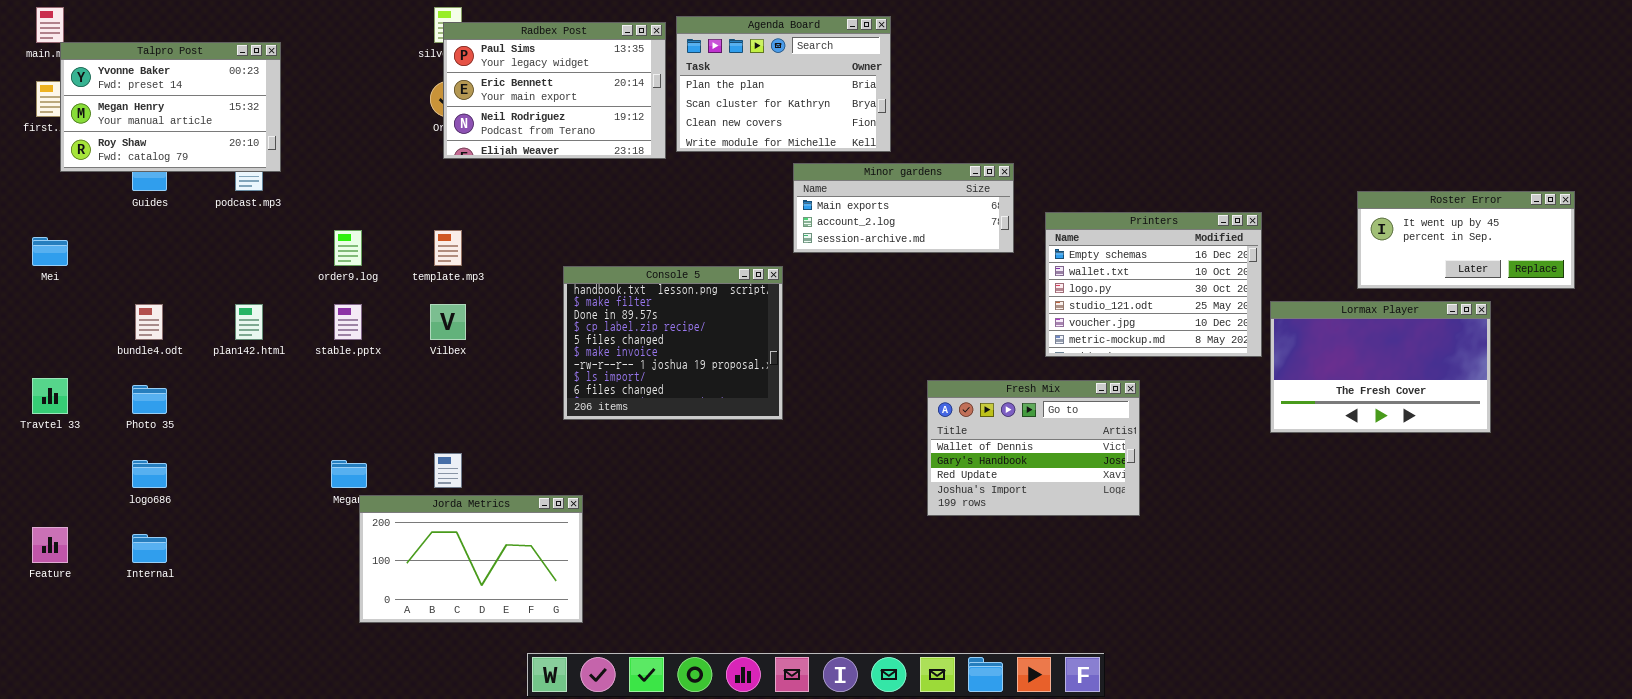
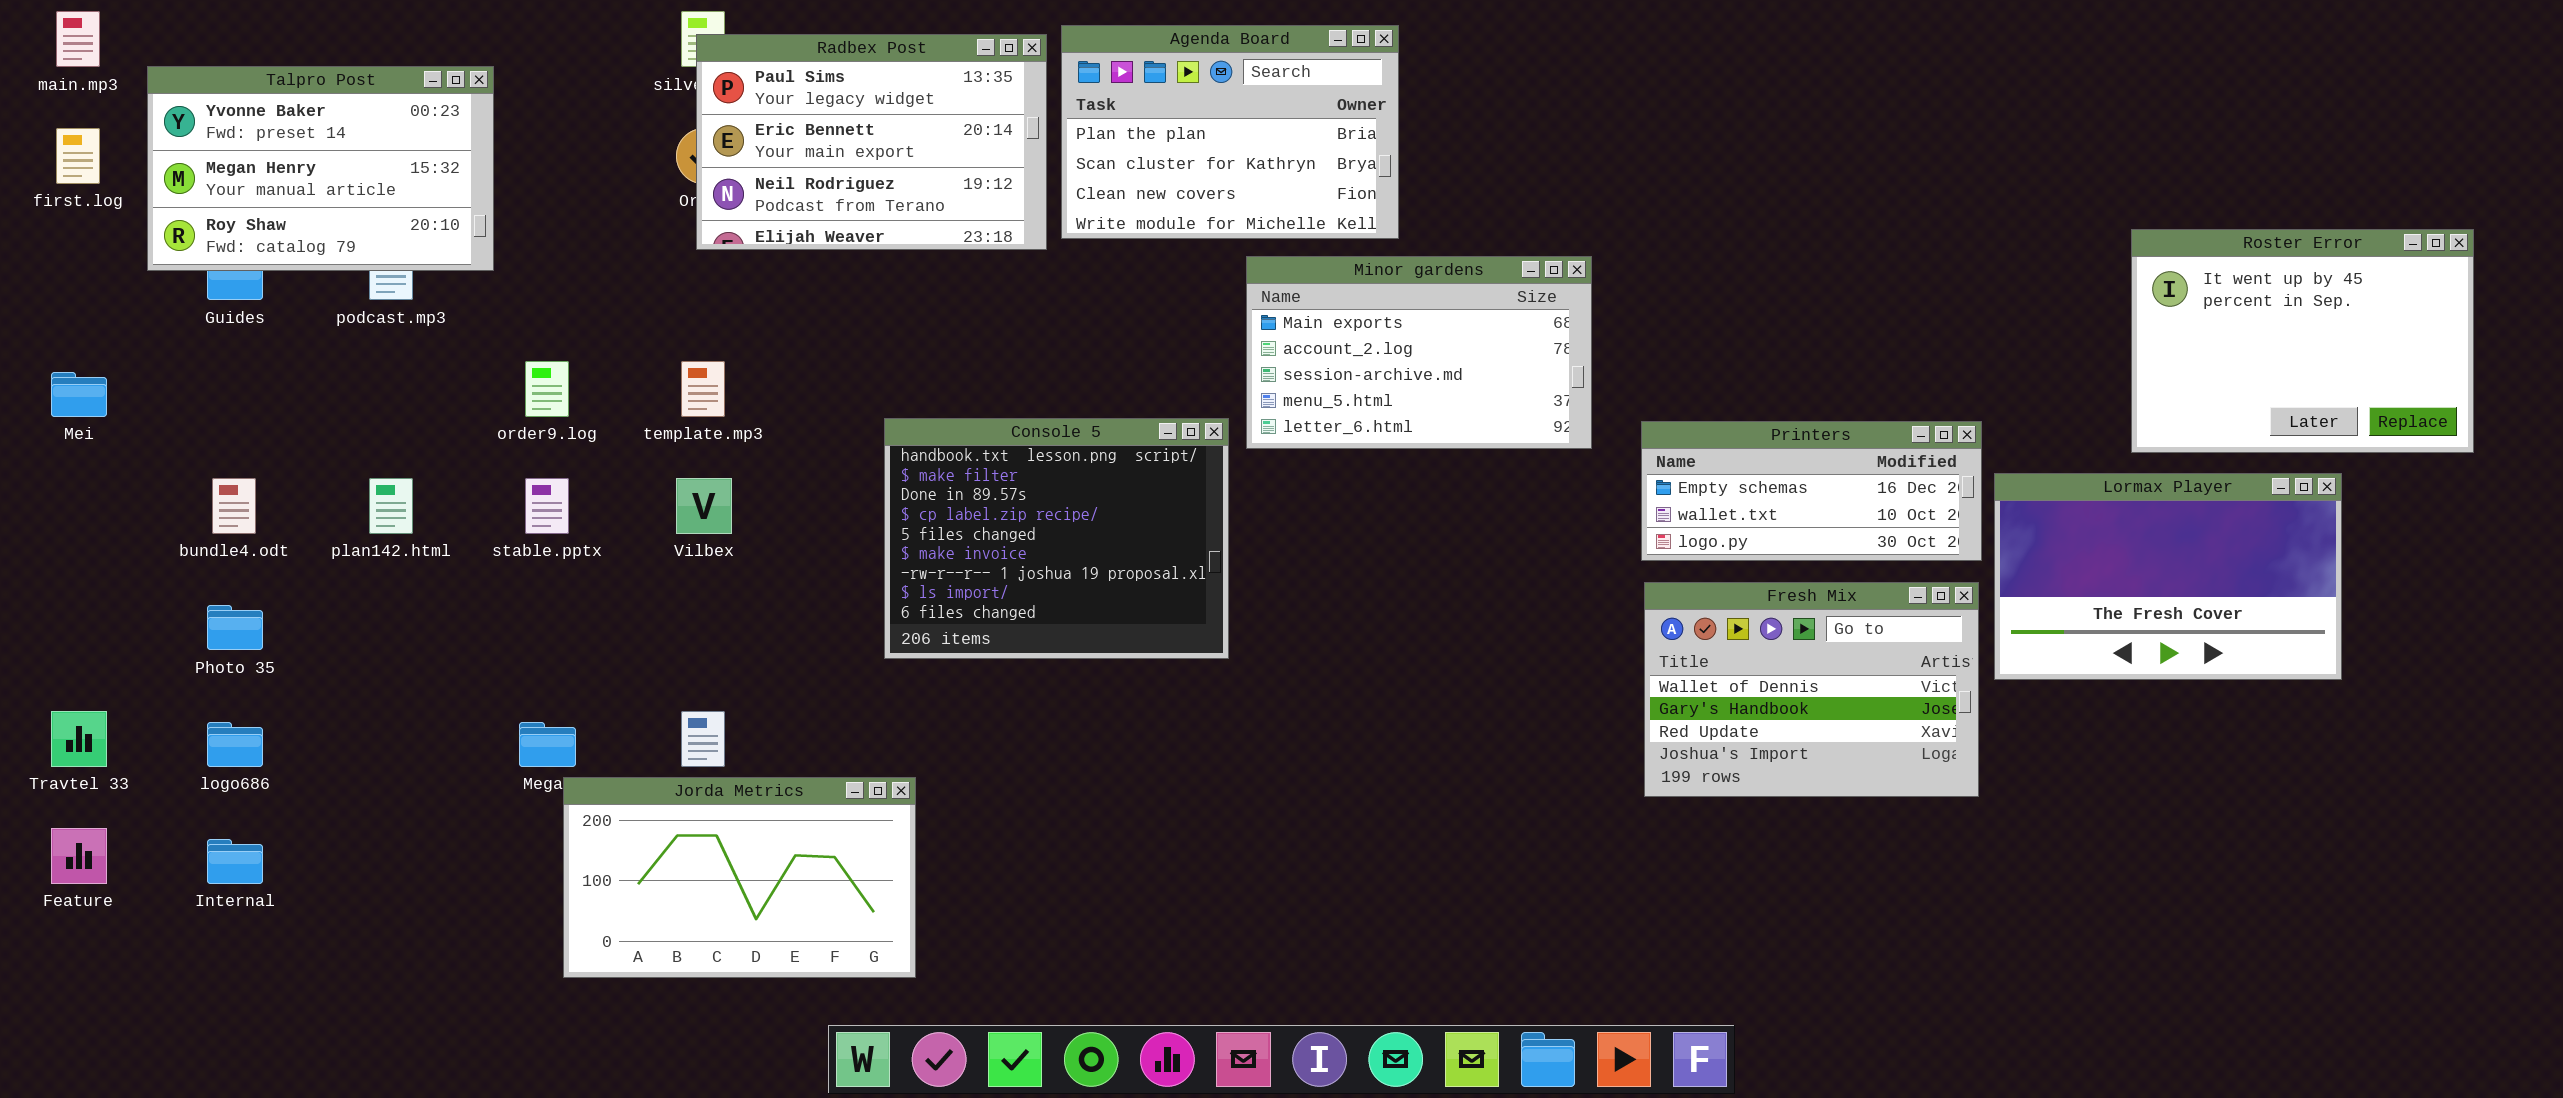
Talpro Post: [60,42,281,172] -> [147,66,494,271], moved
Minor gardens: [793,163,1014,253] -> [1246,256,1592,449], resized
Roster Error: [1357,191,1575,289] -> [2131,229,2474,453], resized
Printers: [1045,212,1262,357] -> [1641,421,1982,561], resized
Travtel 33: [32,378,68,414] -> [51,711,107,767], moved
Fresh Mix: [927,380,1140,516] -> [1644,582,1979,797], moved

